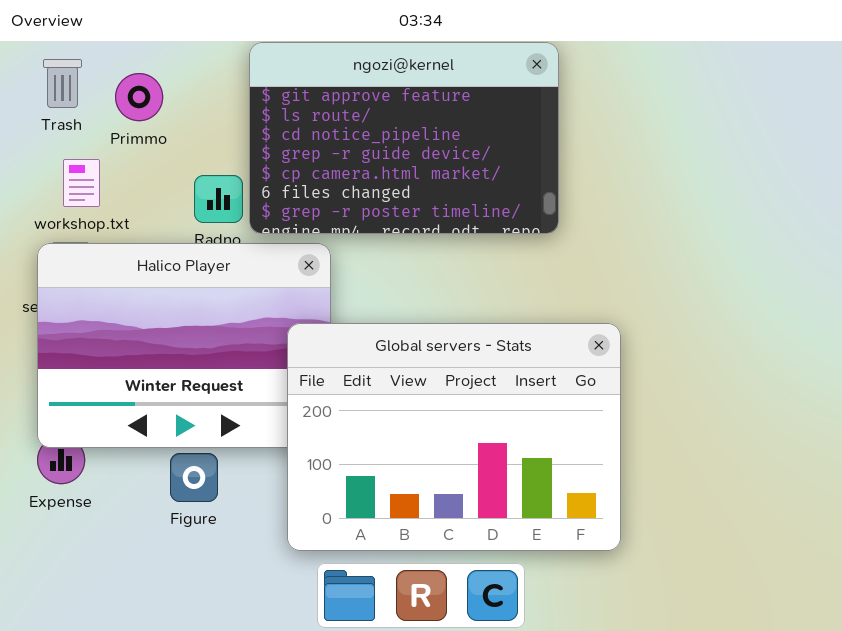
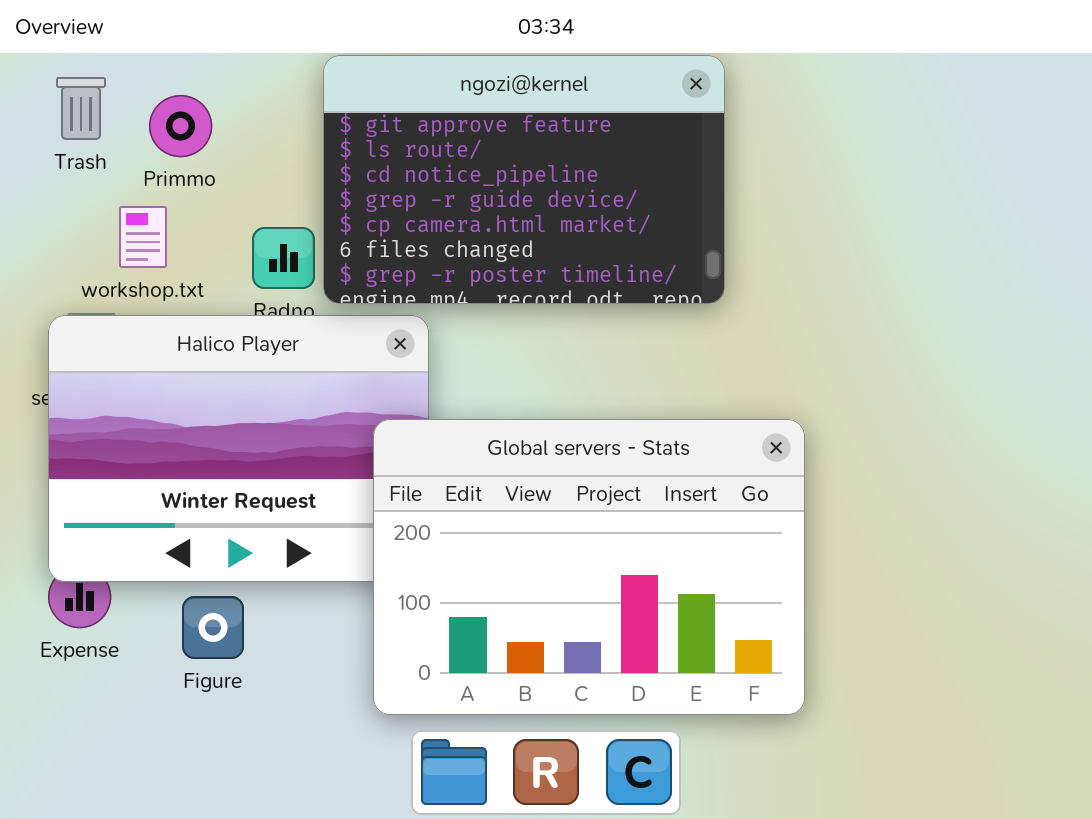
workshop.txt: [63,159,100,207] -> [119,206,167,268], moved
Figure: [170,453,218,502] -> [182,596,244,659], moved

